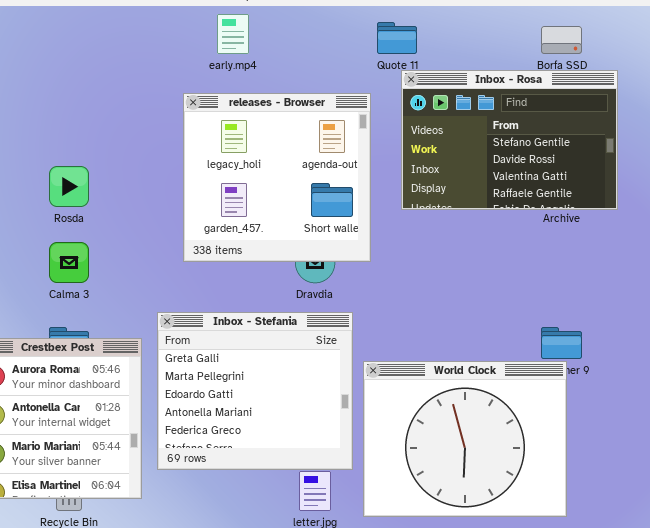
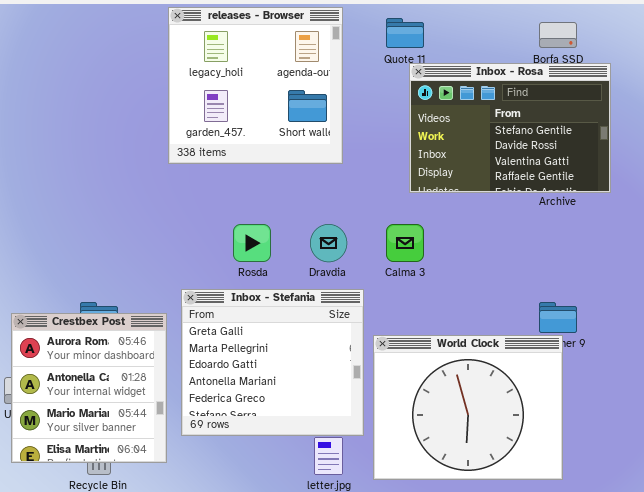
releases - Browser: [183,93,371,262] -> [168,7,343,164], moved
Rosda: [49,166,89,207] -> [233,224,271,262], moved
Calma 3: [49,242,89,283] -> [386,224,424,262], moved

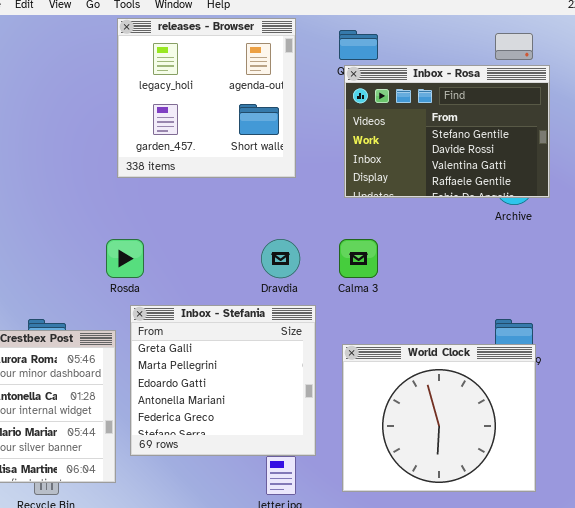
Inbox - Rosa: [409,63,611,193] -> [344,65,550,198], moved
Rosda: [233,224,271,262] -> [106,239,144,278], moved
World Clock: [373,335,563,480] -> [342,344,536,492], moved

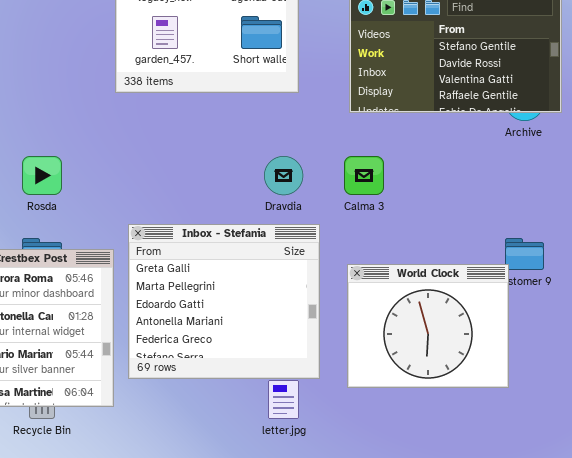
Rosda: [106,239,144,278] -> [22,156,62,195], moved
World Clock: [342,344,536,492] -> [347,264,509,388], resized

